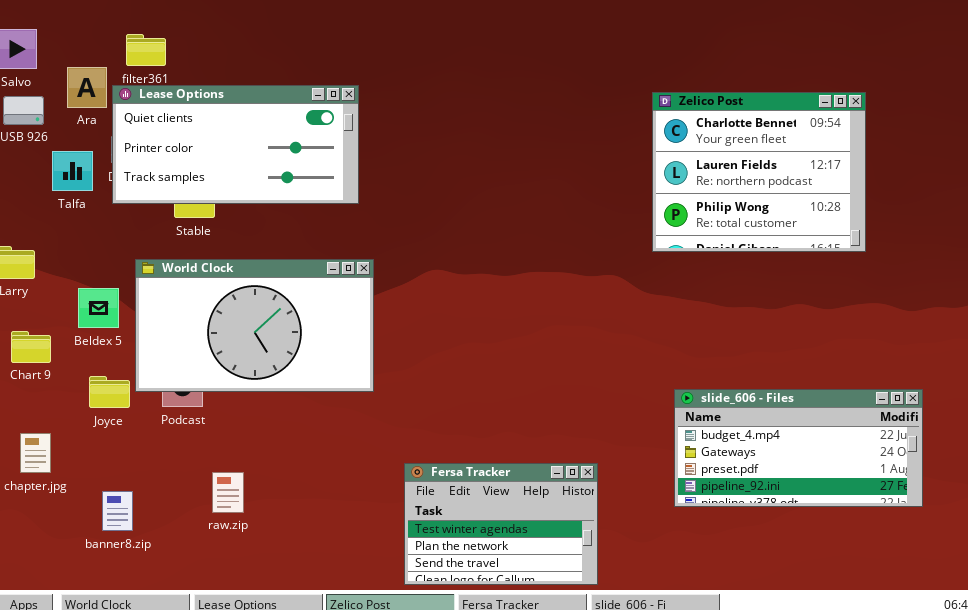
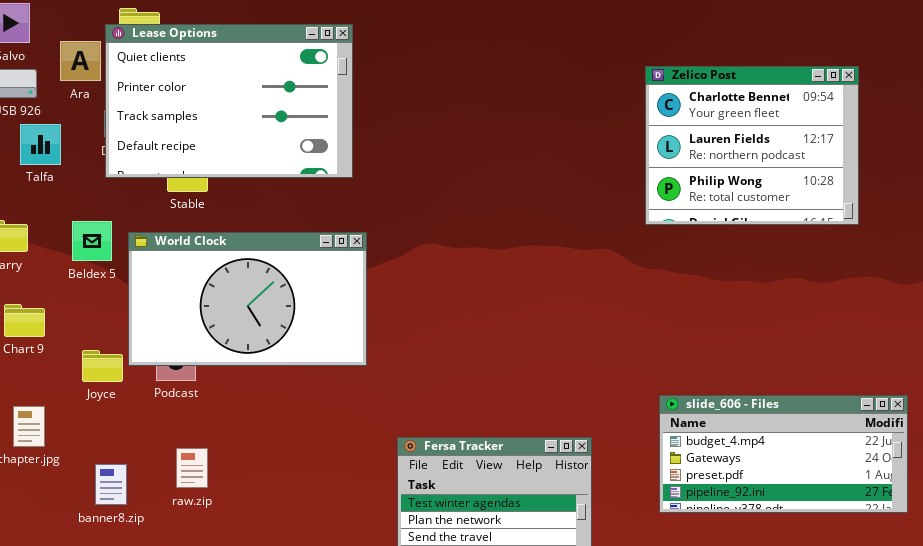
Lease Options: [112,85,359,204] -> [105,24,353,178], resized
Talfa: [52,151,93,191] -> [20,124,61,165], moved
Beldex 5: [78,288,119,328] -> [72,221,112,261], moved
slide_606 - Files: [674,389,923,507] -> [659,395,908,513], moved
raw.zip: [212,472,244,513] -> [176,448,208,488], moved

